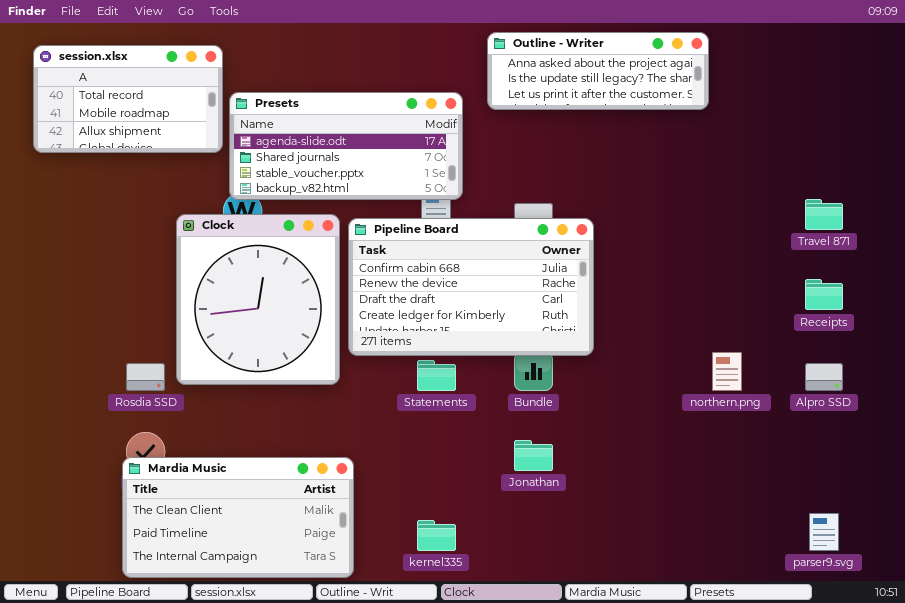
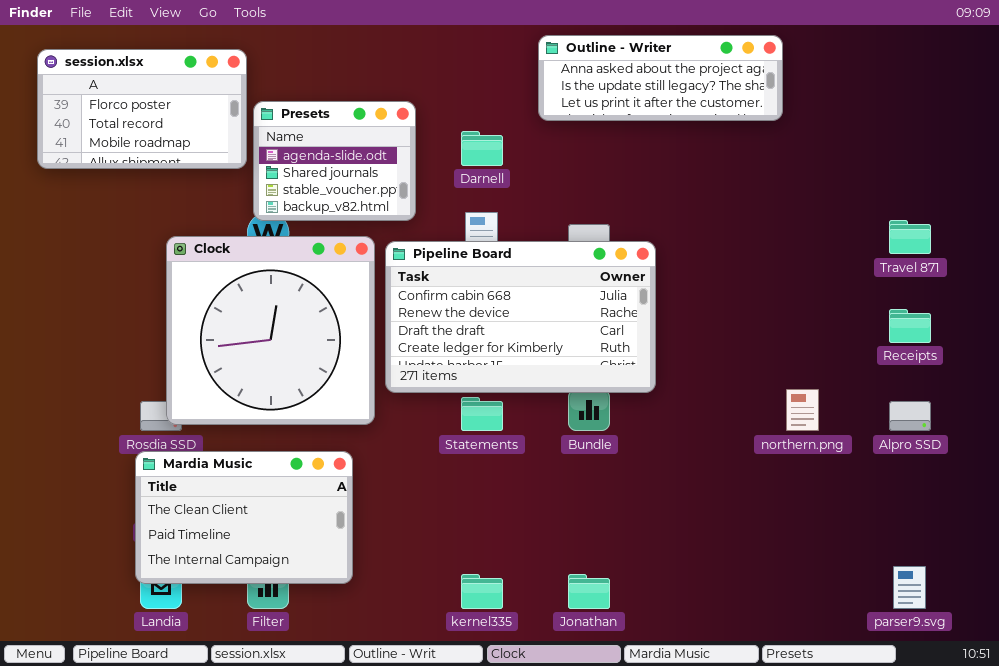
session.xlsx: [33,45,223,153] -> [37,49,247,169], scrolled up 1 row
Presets: [229,92,463,200] -> [253,101,416,221], resized
Clock: [176,214,340,385] -> [166,236,375,425], resized
Jonathan: [514,440,553,471] -> [568,574,610,609], moved
Mardia Music: [122,457,354,578] -> [135,451,353,584], moved, resized

